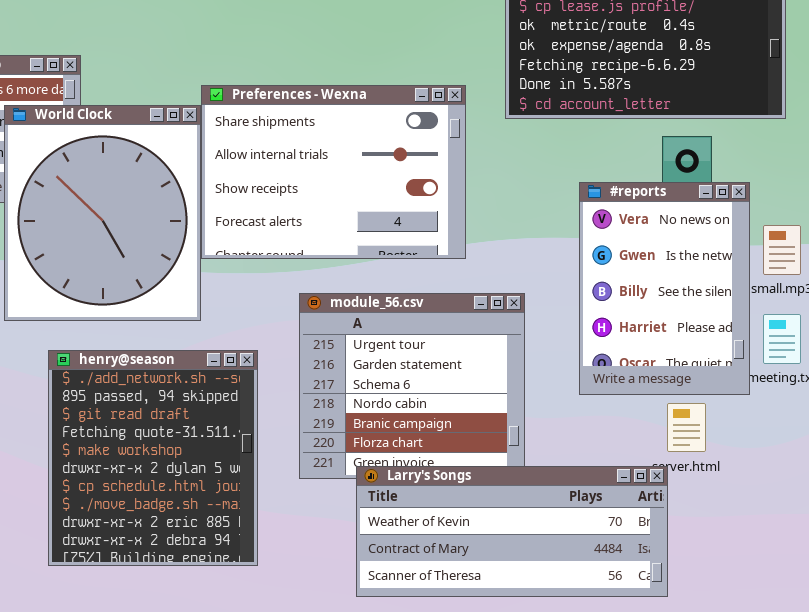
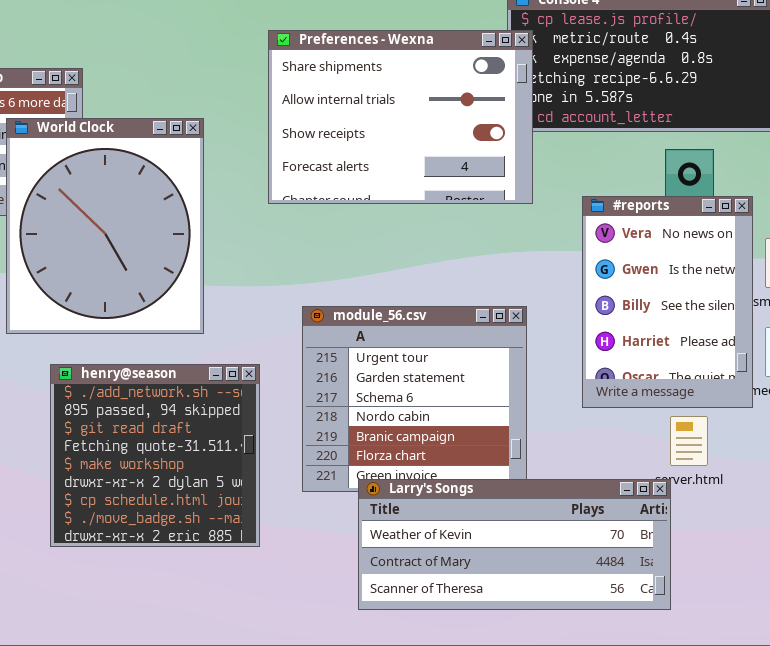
Preferences - Wexna: [201,85,466,259] -> [268,30,533,204], moved
henry@season: [48,350,258,566] -> [50,364,260,547], resized

